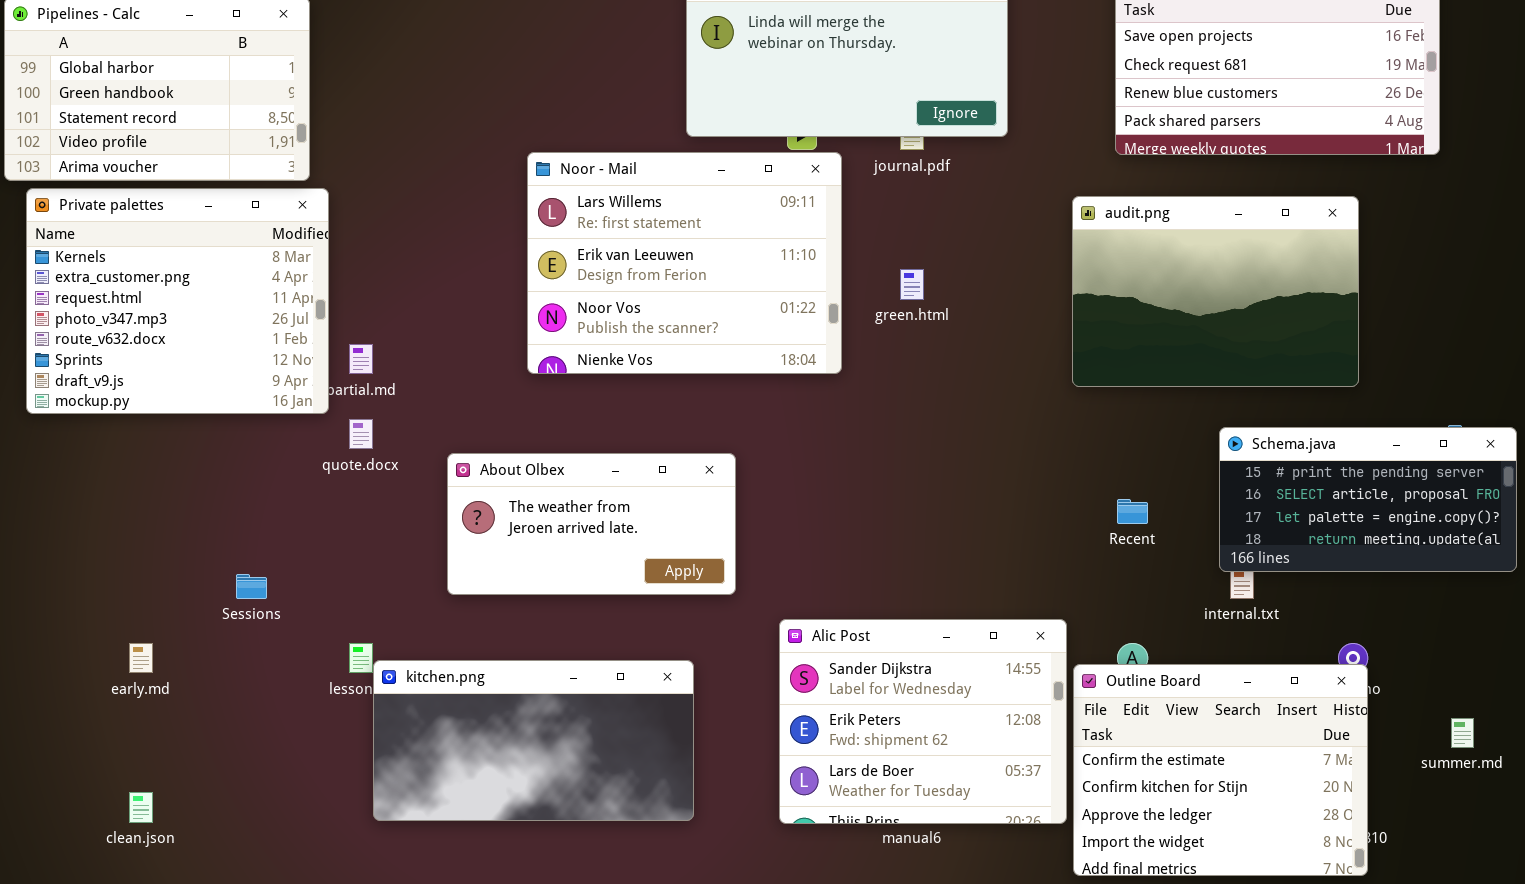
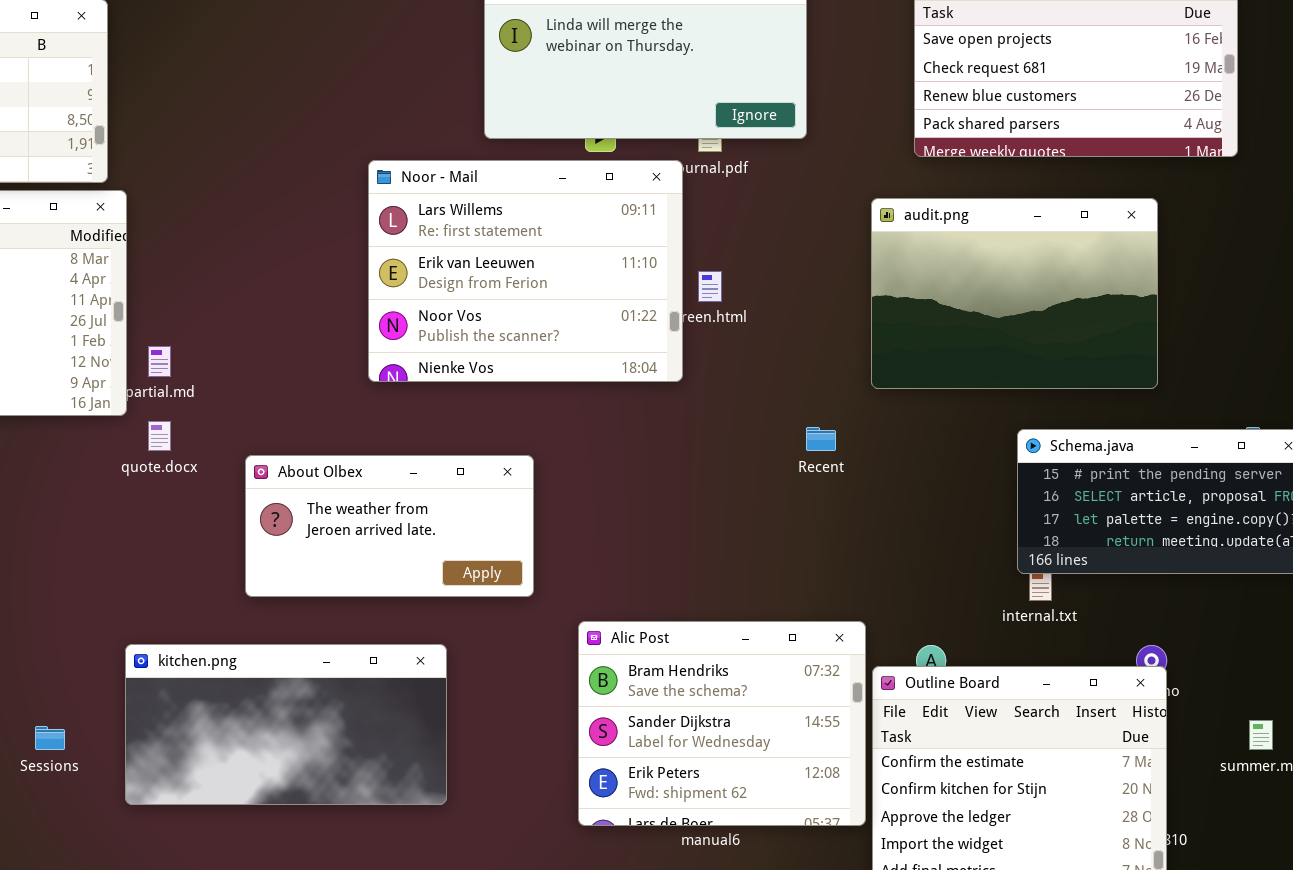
Noor - Mail: [527,152,842,374] -> [368,160,683,382], moved
Recent: [1117,499,1148,524] -> [806,427,836,451], moved
Sessions: [236,574,267,599] -> [35,726,65,750], moved
Alic Post: [779,619,1067,824] -> [578,621,866,826], scrolled up 1 row
kitchen.png: [373,660,694,821] -> [125,644,447,805], moved

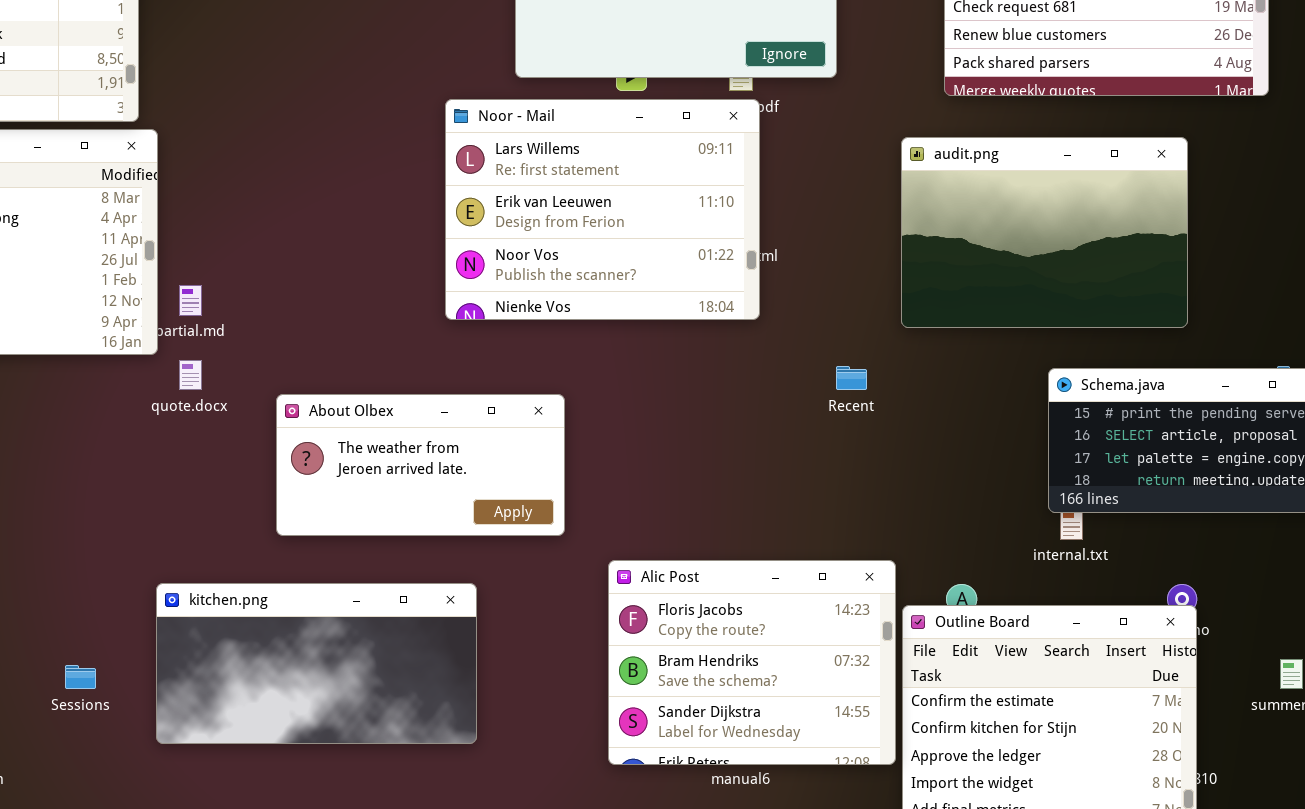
Noor - Mail: [368,160,683,382] -> [445,99,760,320], moved
Alic Post: [578,621,866,826] -> [608,560,896,765], scrolled up 1 row

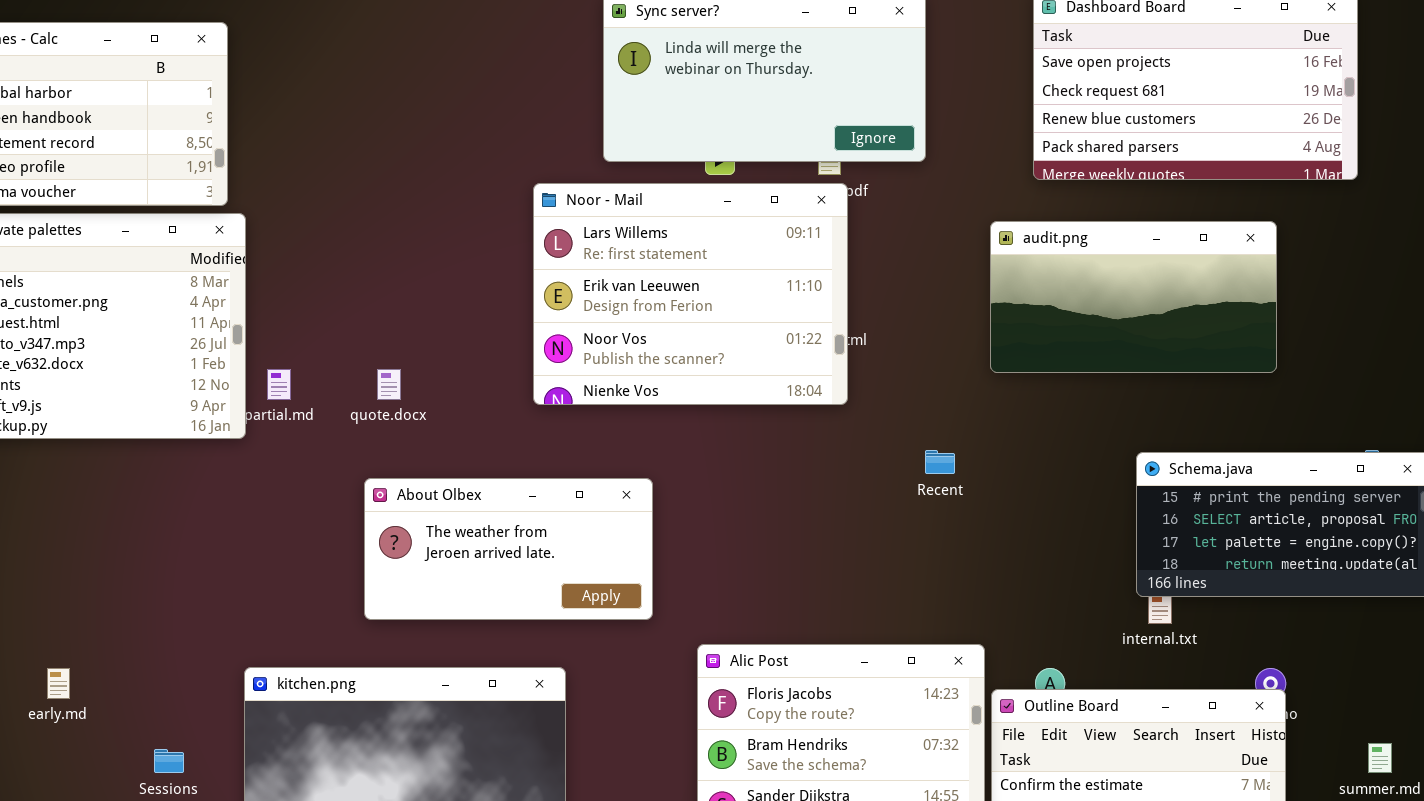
audit.png: [901,137,1188,328] -> [990,221,1277,373], resized
quote.docx: [179,360,202,390] -> [377,369,401,400], moved

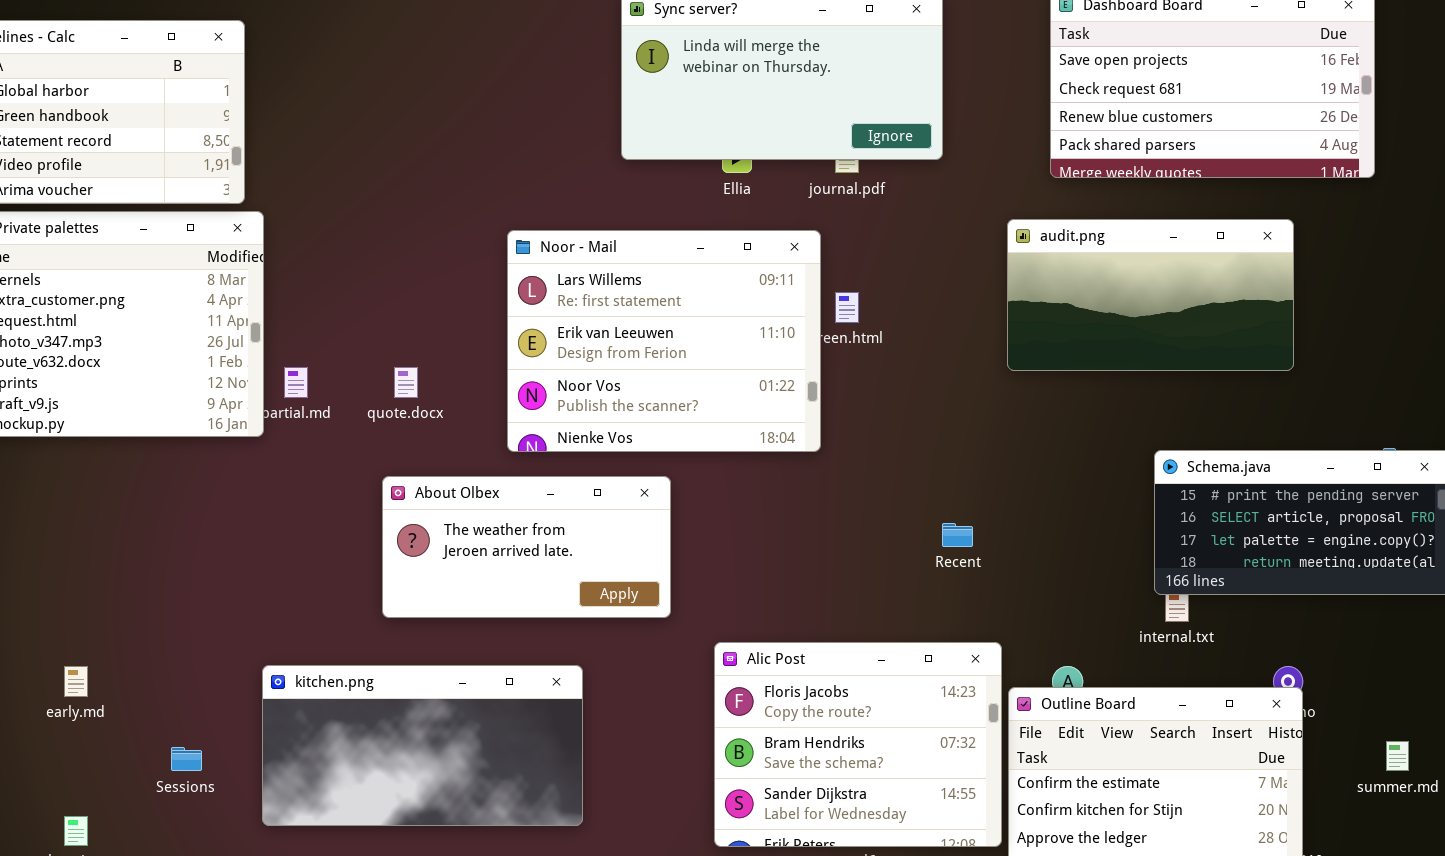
Noor - Mail: [533,183,848,405] -> [507,230,821,452], moved
Recent: [925,450,955,474] -> [942,523,973,547], moved

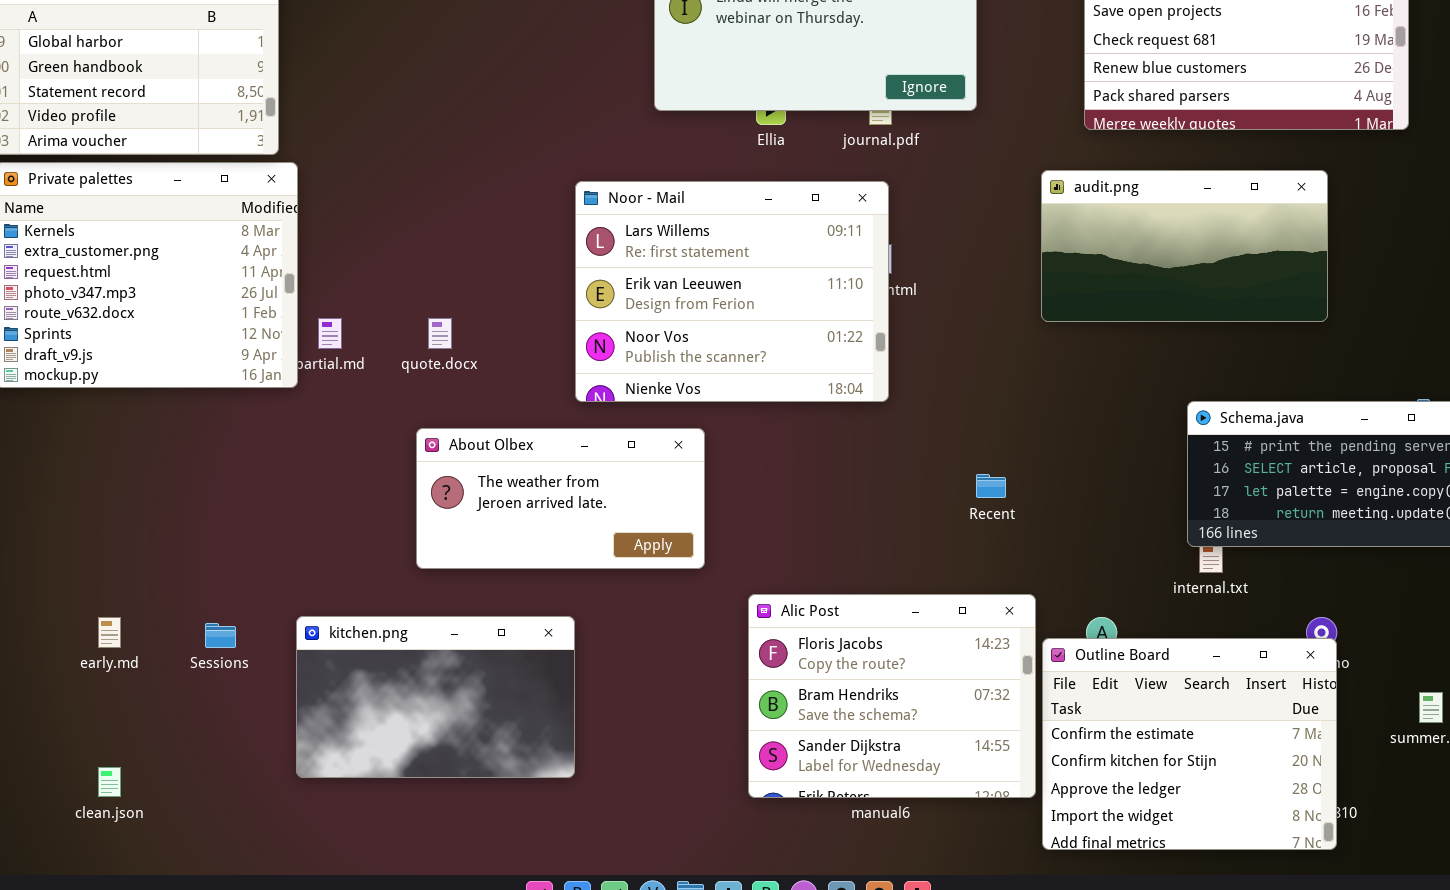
Noor - Mail: [507,230,821,452] -> [575,181,889,402], moved
kitchen.png: [262,665,583,826] -> [296,616,575,778], resized
Sessions: [171,747,202,771] -> [205,623,236,648], moved

